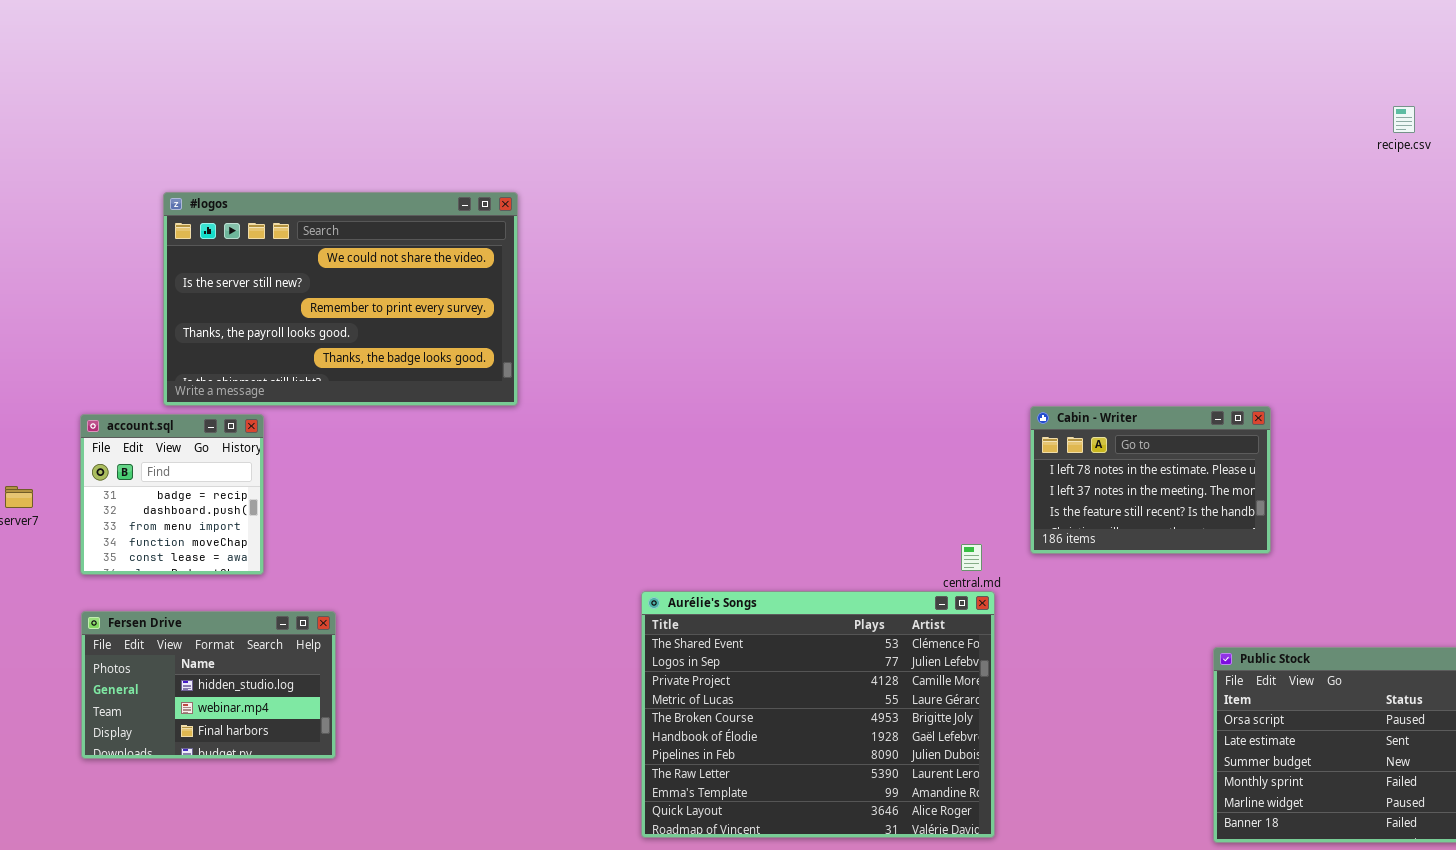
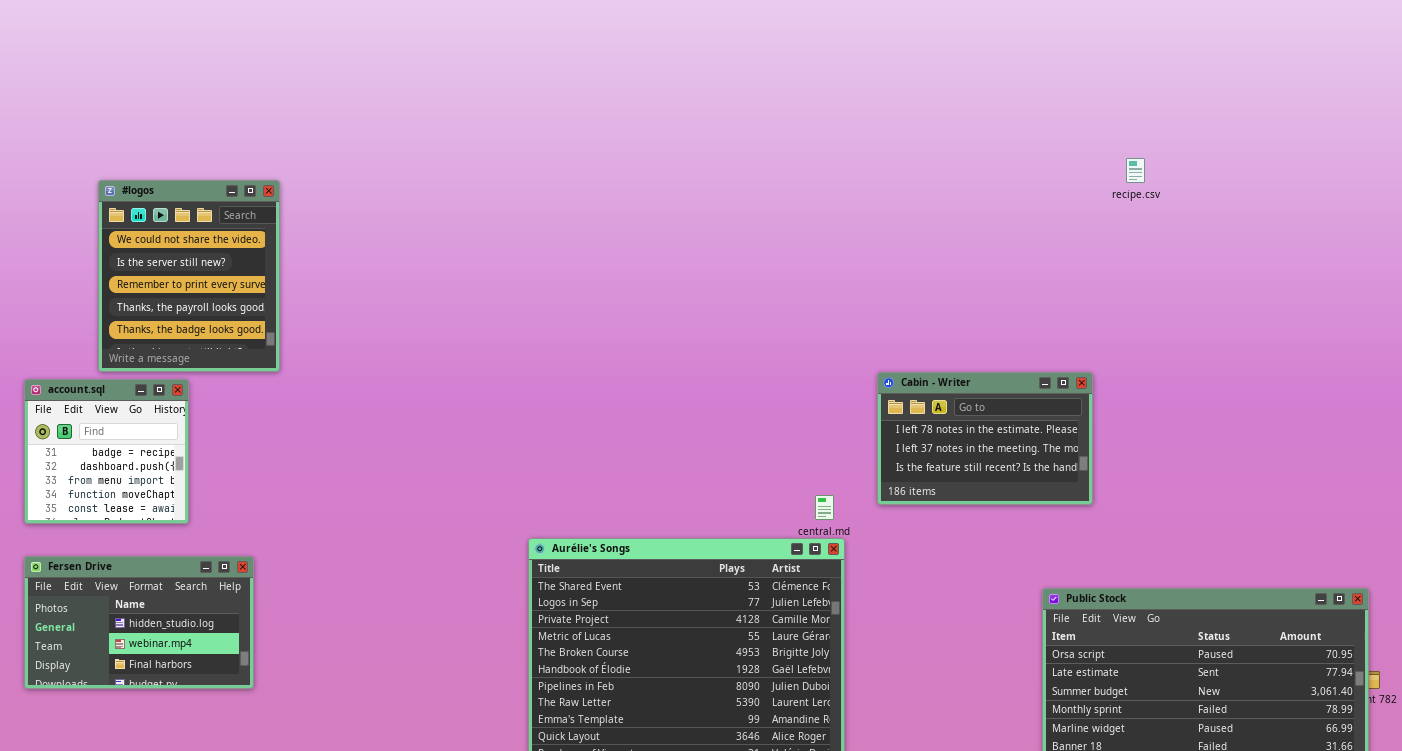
recipe.csv: [1393,106,1415,133] -> [1126,158,1145,183], moved
#logos: [163,192,518,406] -> [98,180,280,372], resized

